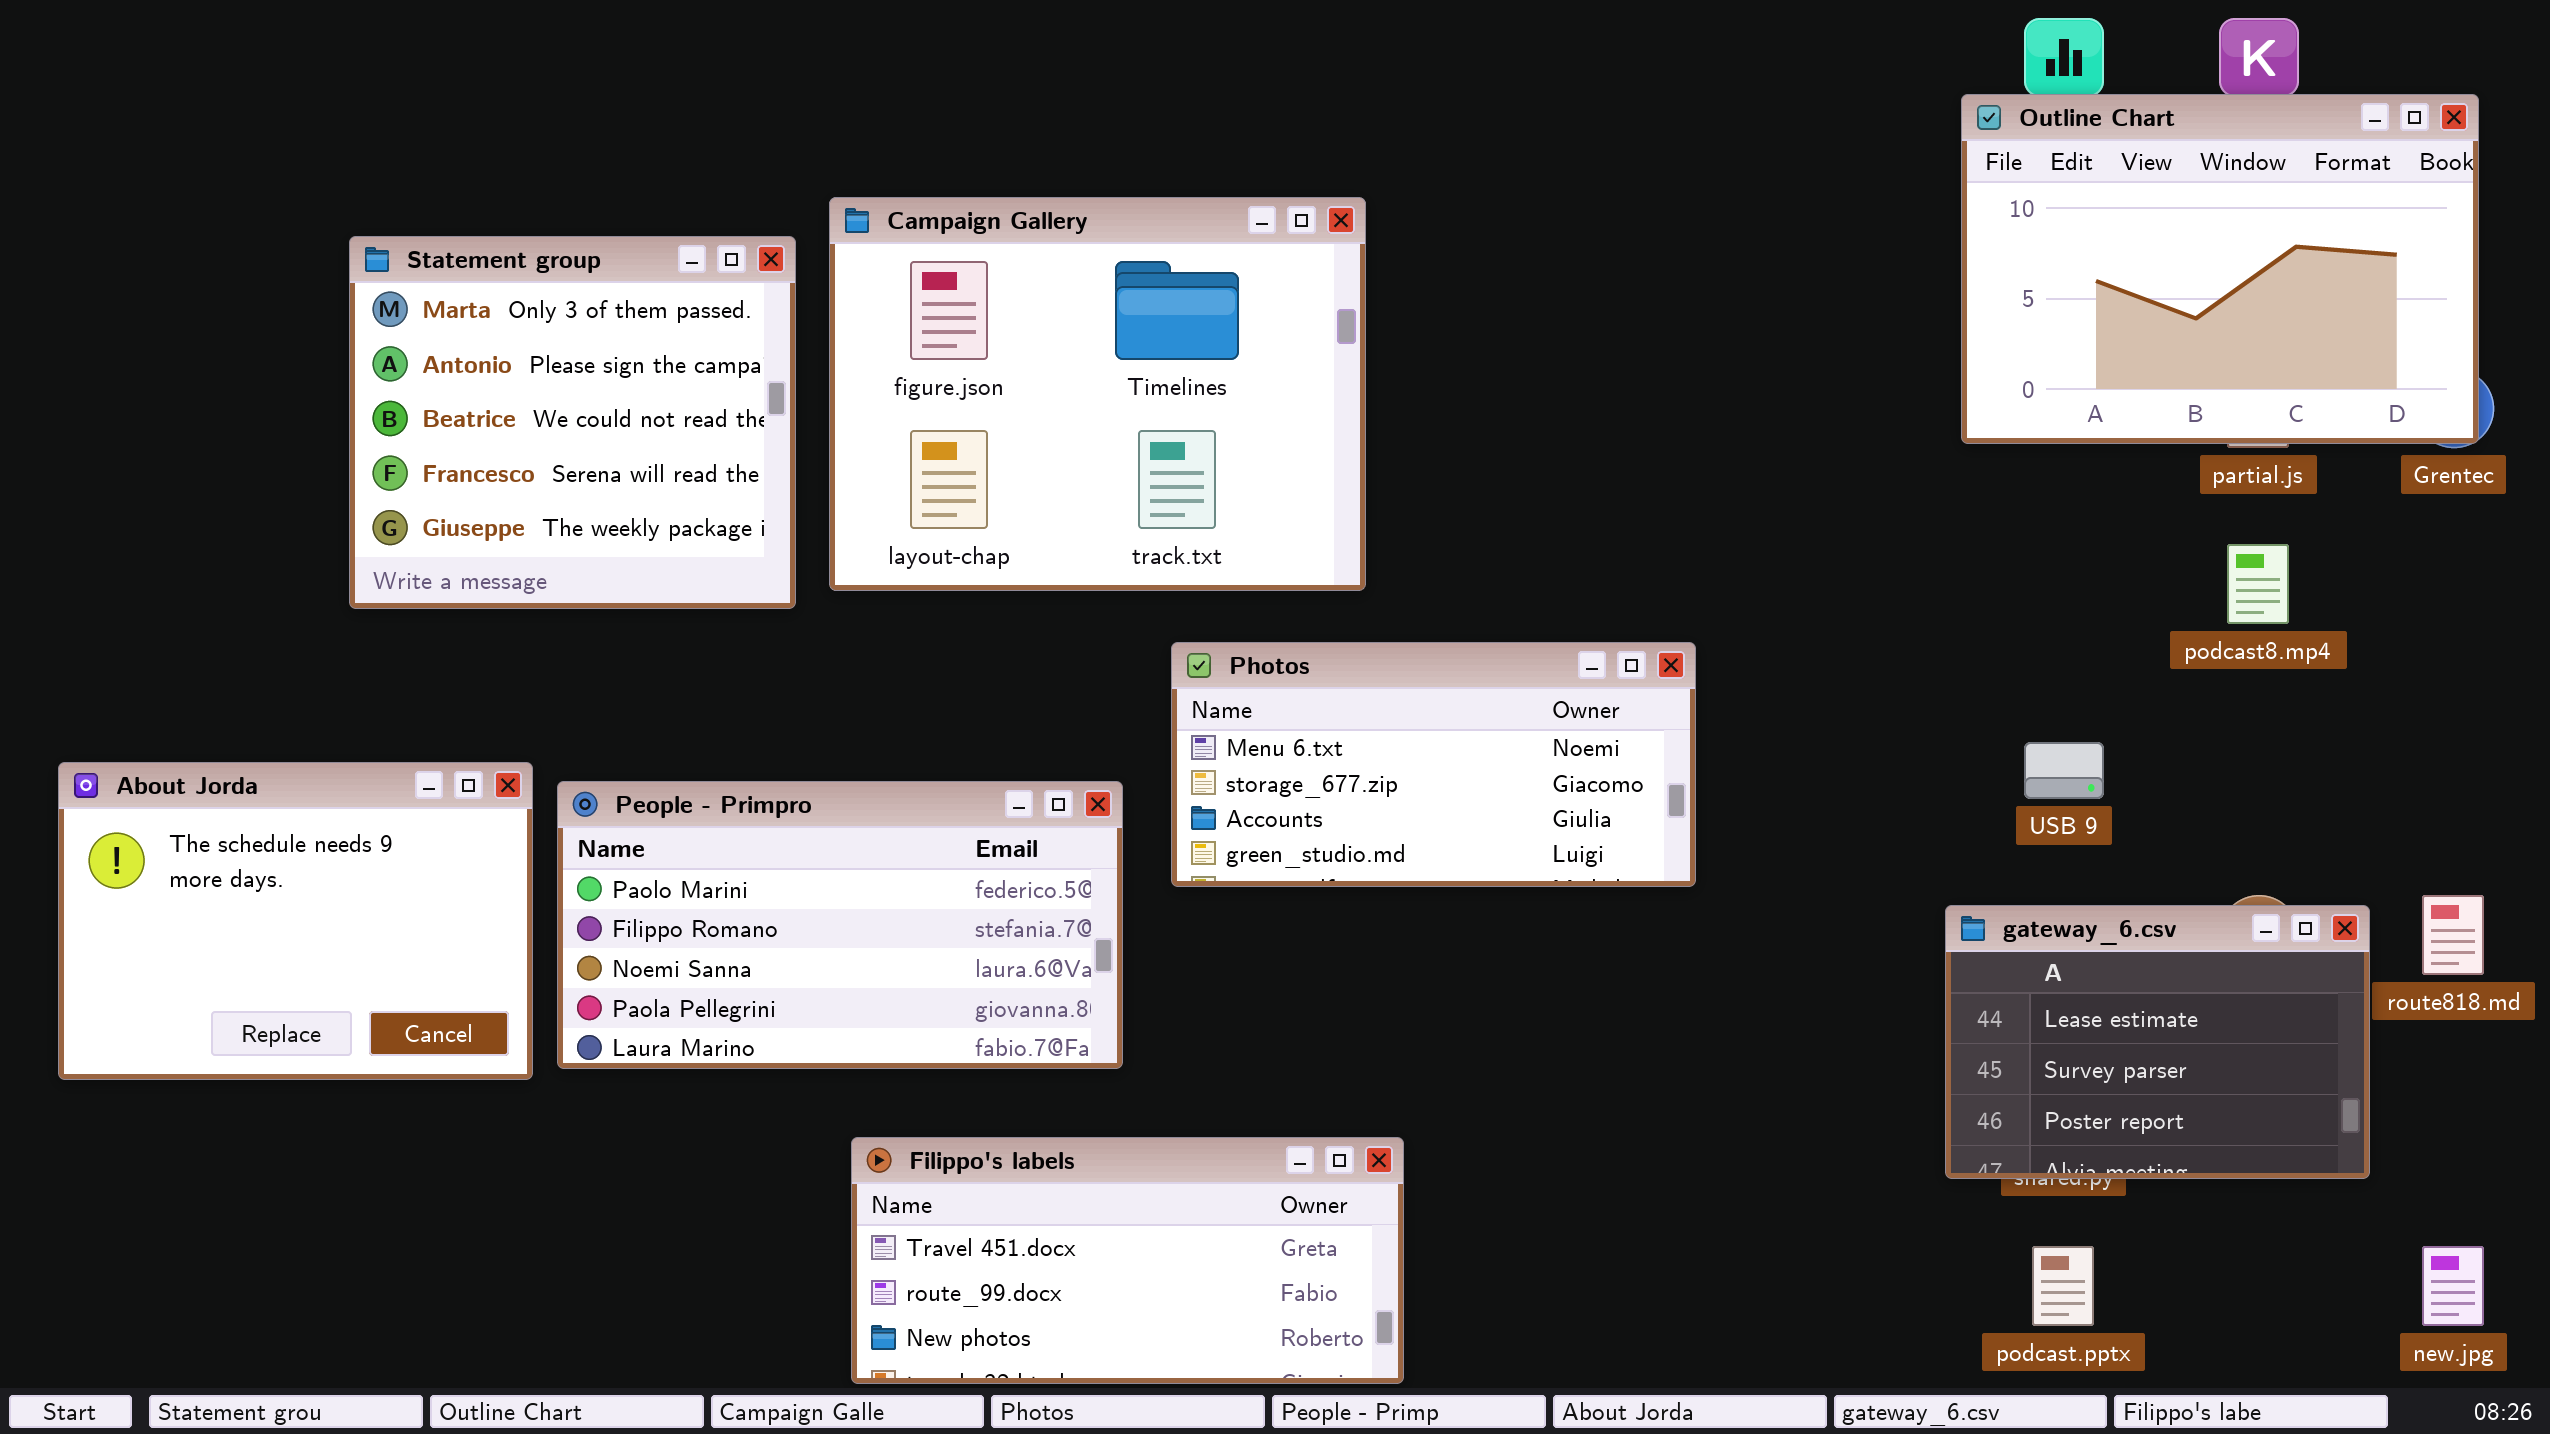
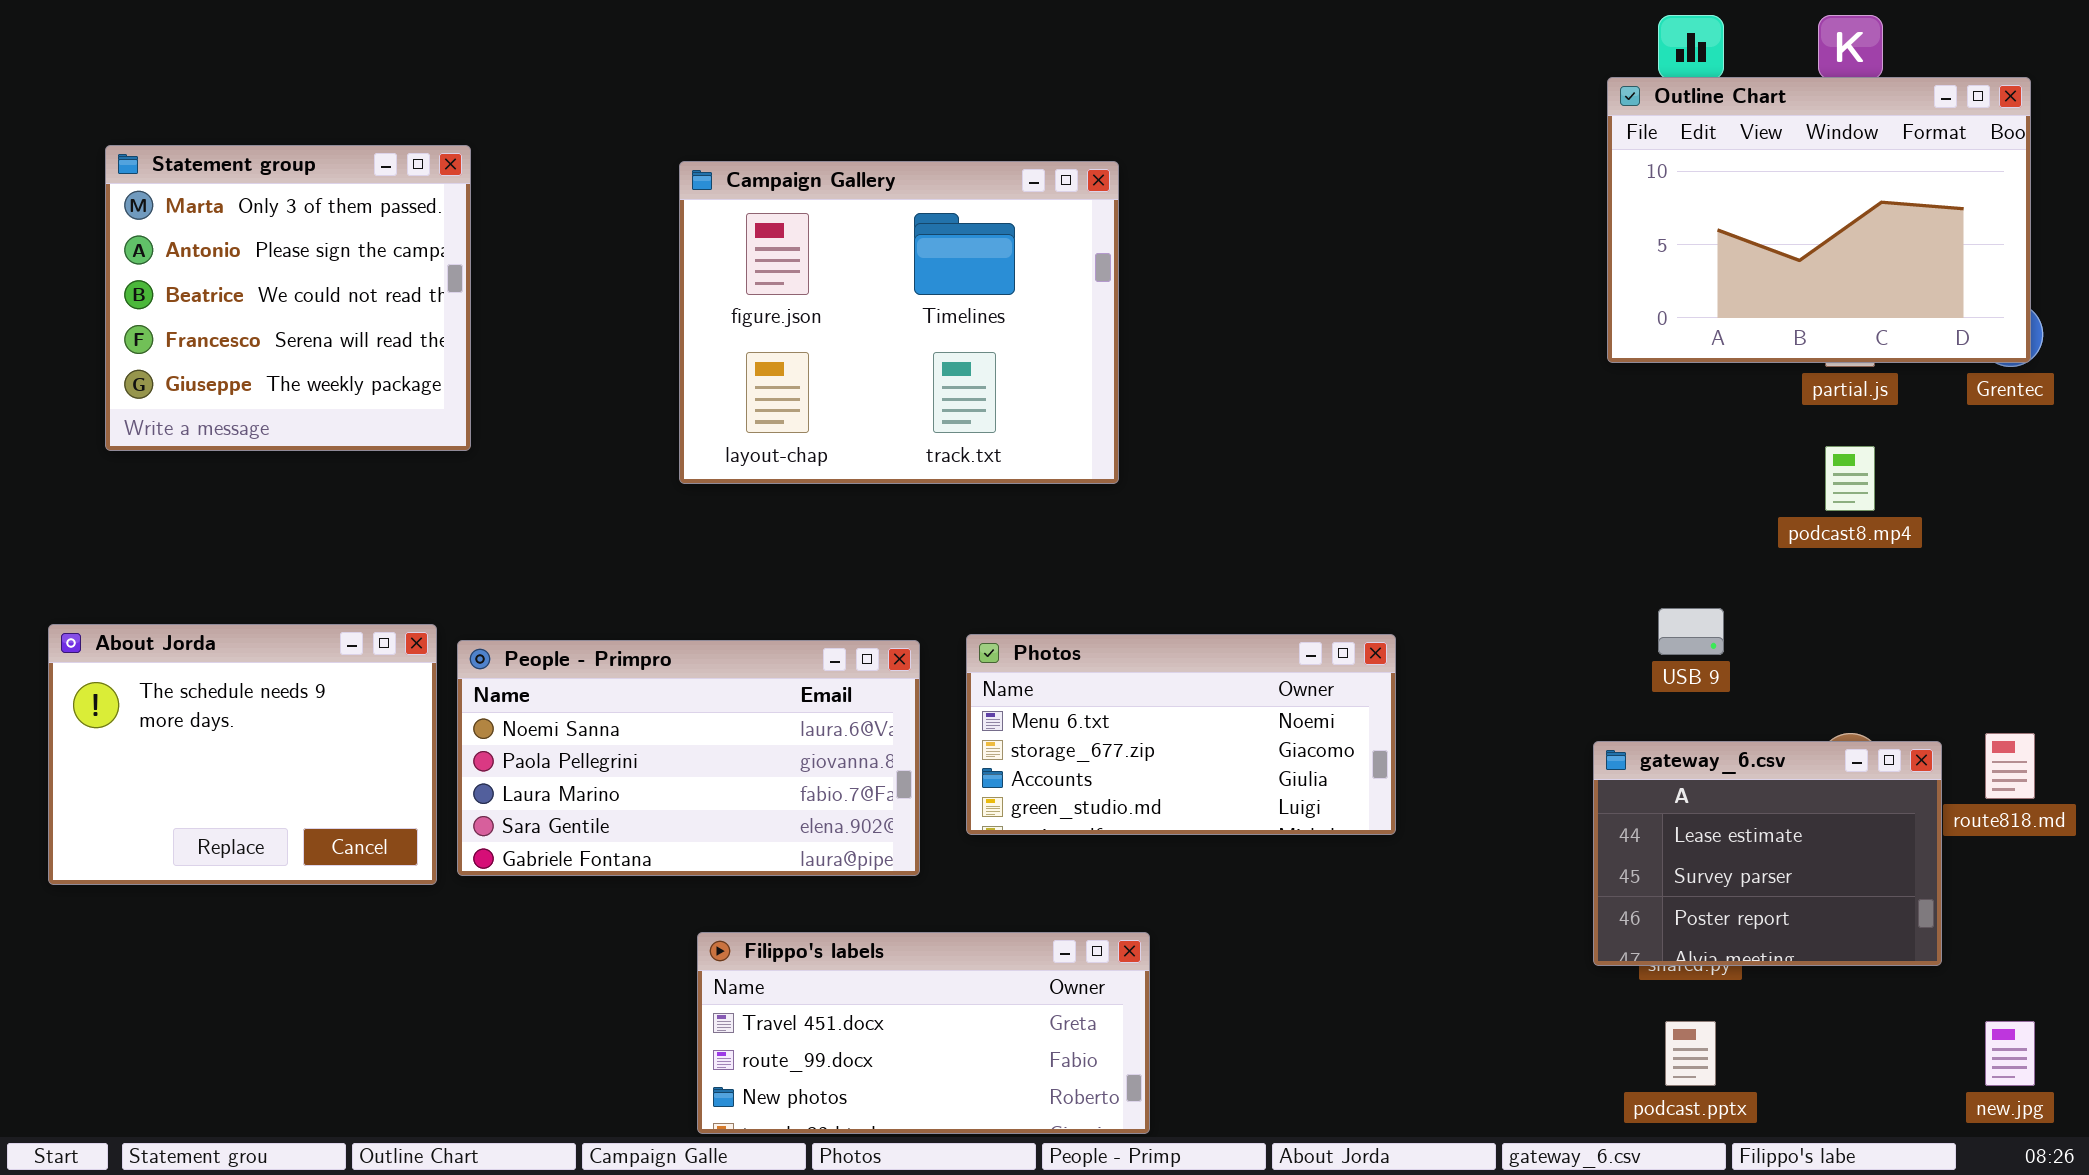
Statement group: [349,236,796,609] -> [105,145,471,451], moved
Photos: [1171,642,1696,887] -> [966,634,1396,835], moved
People - Primpro: [557,781,1123,1069] -> [457,640,920,876], scrolled down 2 rows

